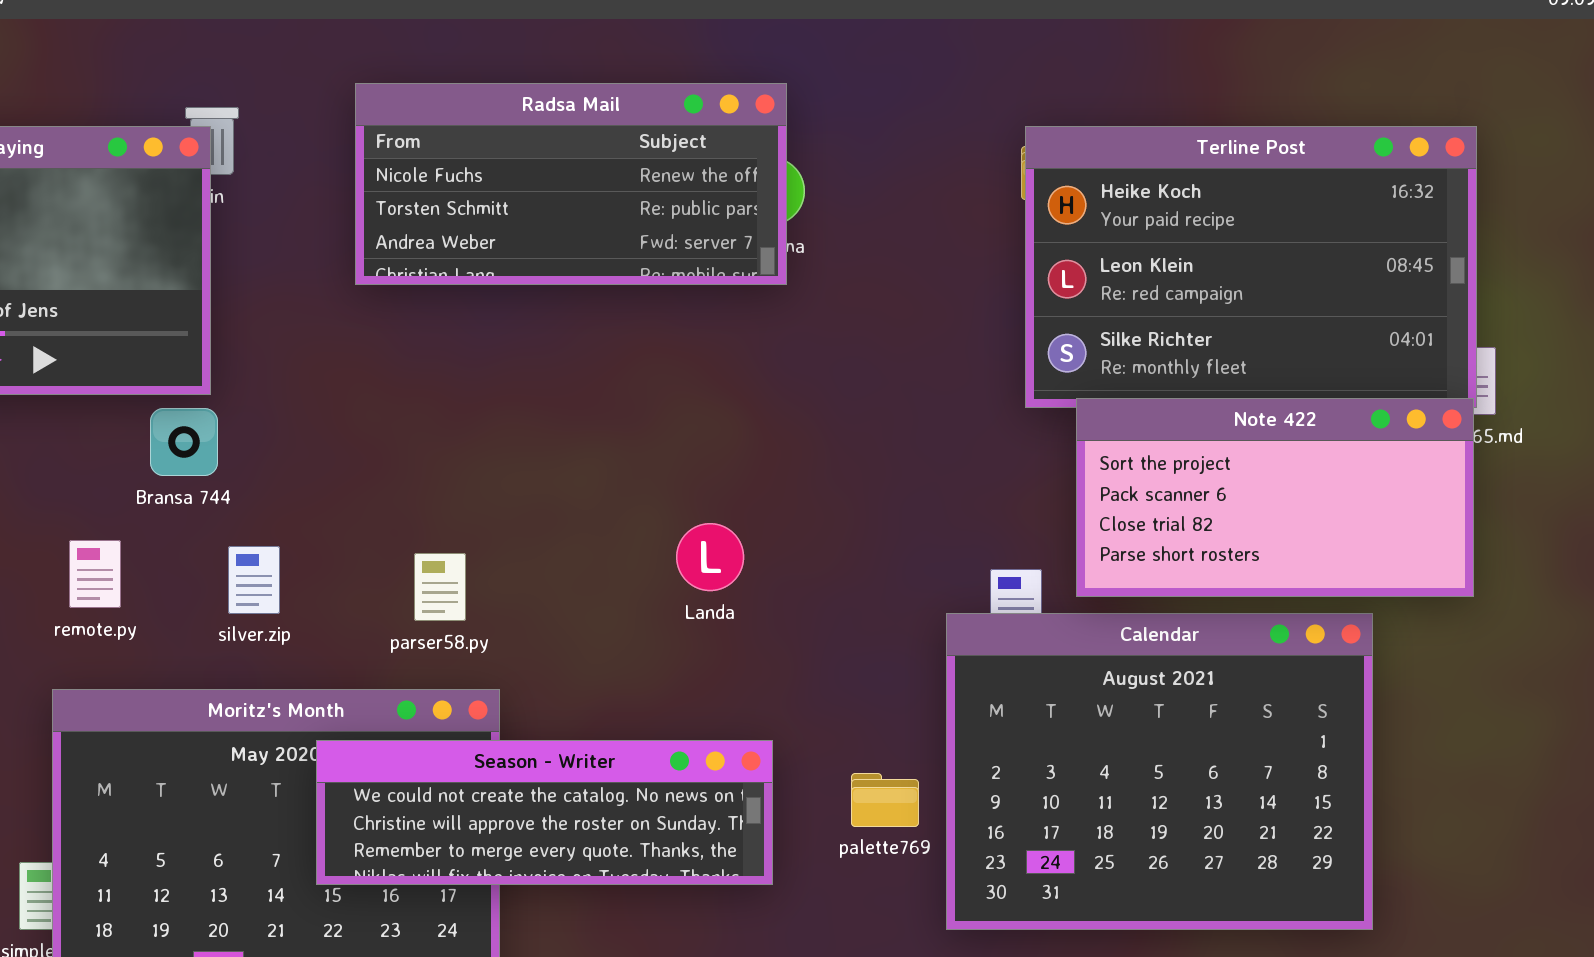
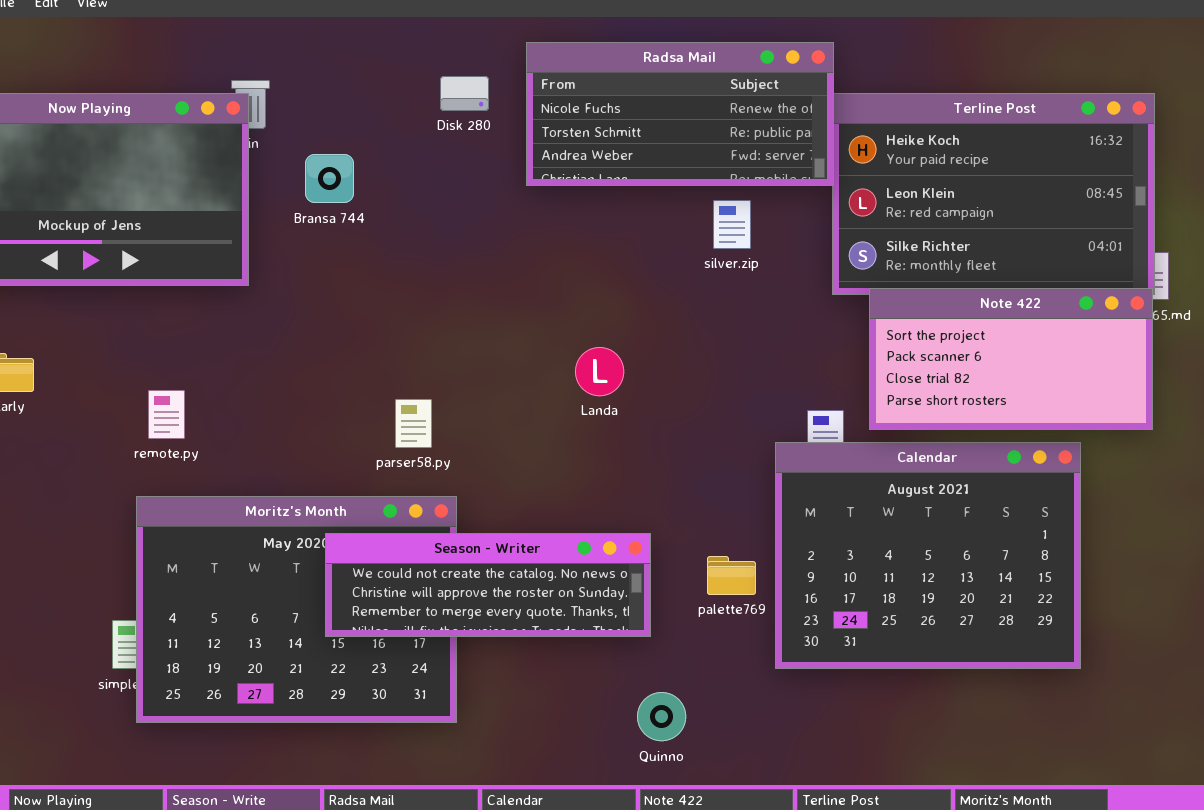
Radsa Mail: [355,83,787,285] -> [526,42,834,186], moved
Bransa 744: [150,408,218,476] -> [305,154,354,203], moved
Landa: [676,523,744,591] -> [575,347,624,396], moved
silver.zip: [228,546,280,614] -> [713,200,751,249], moved

